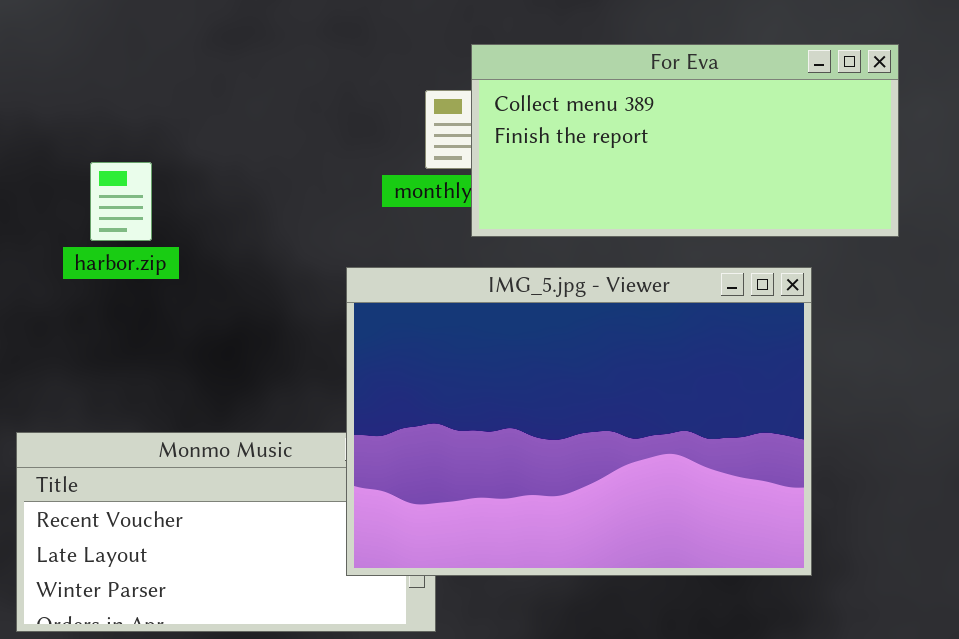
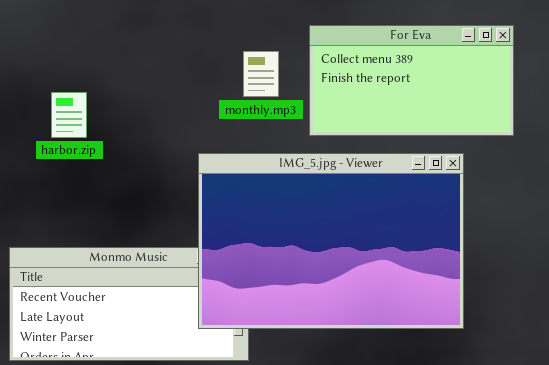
For Eva: [471,44,899,237] -> [309,25,514,136], resized

